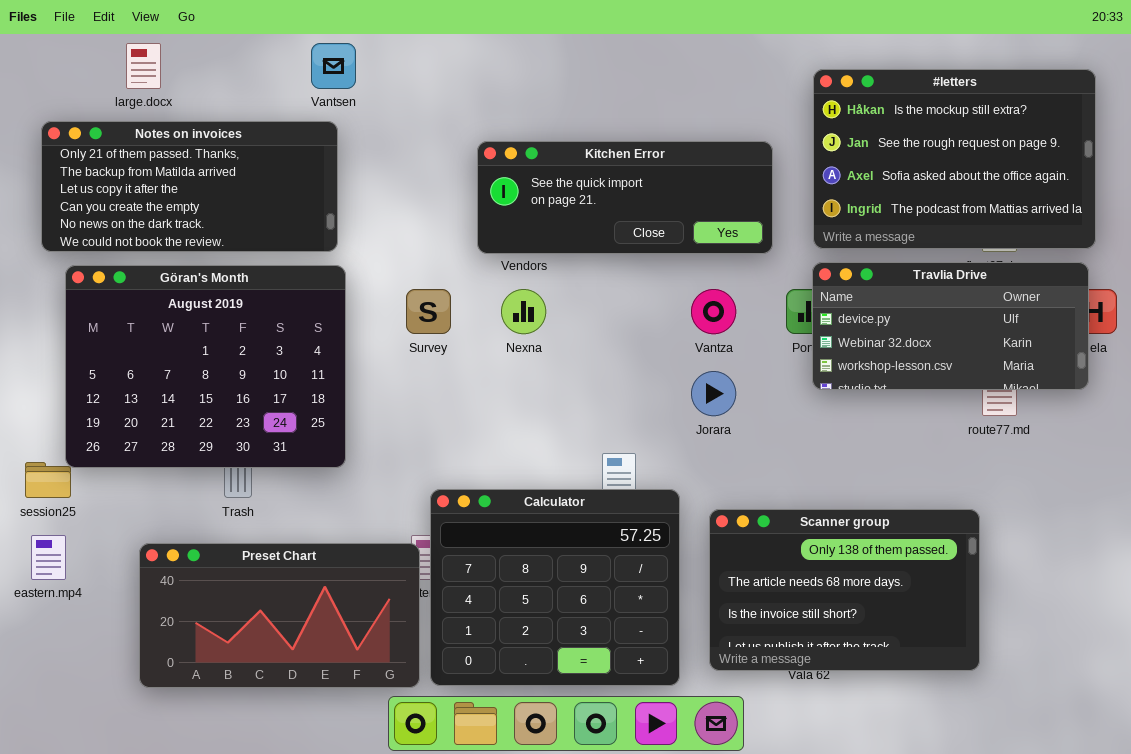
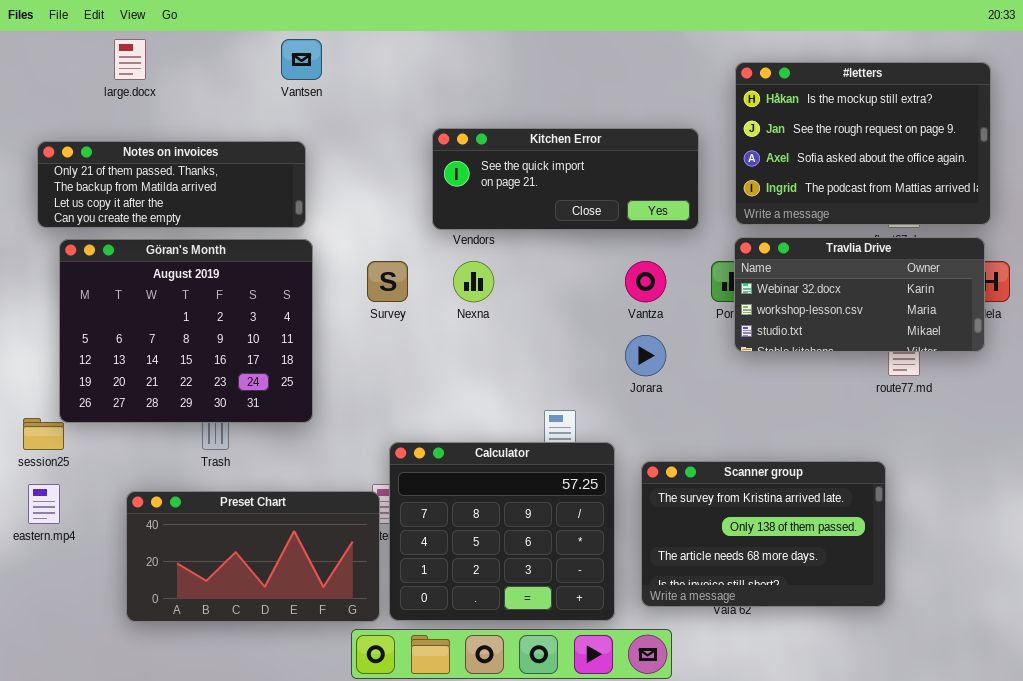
Notes on invoices: [41,121,338,252] -> [37,141,306,228], resized
Travlia Drive: [812,262,1089,390] -> [734,237,985,352], scrolled down 1 row
Scanner group: [709,509,980,671] -> [641,461,886,607], scrolled up 1 row

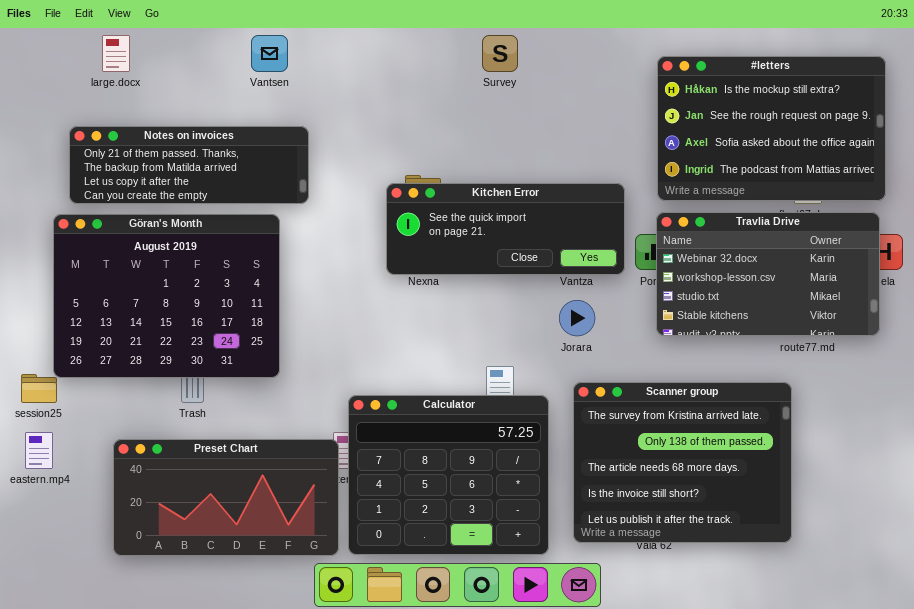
Kitchen Error: [432,128,699,230] -> [386,183,625,275], moved
Notes on invoices: [37,141,306,228] -> [69,126,309,204], moved
Travlia Drive: [734,237,985,352] -> [656,212,880,336], resized
Survey: [367,261,408,302] -> [482,35,518,72], moved
Scanner group: [641,461,886,607] -> [573,382,792,543], resized

